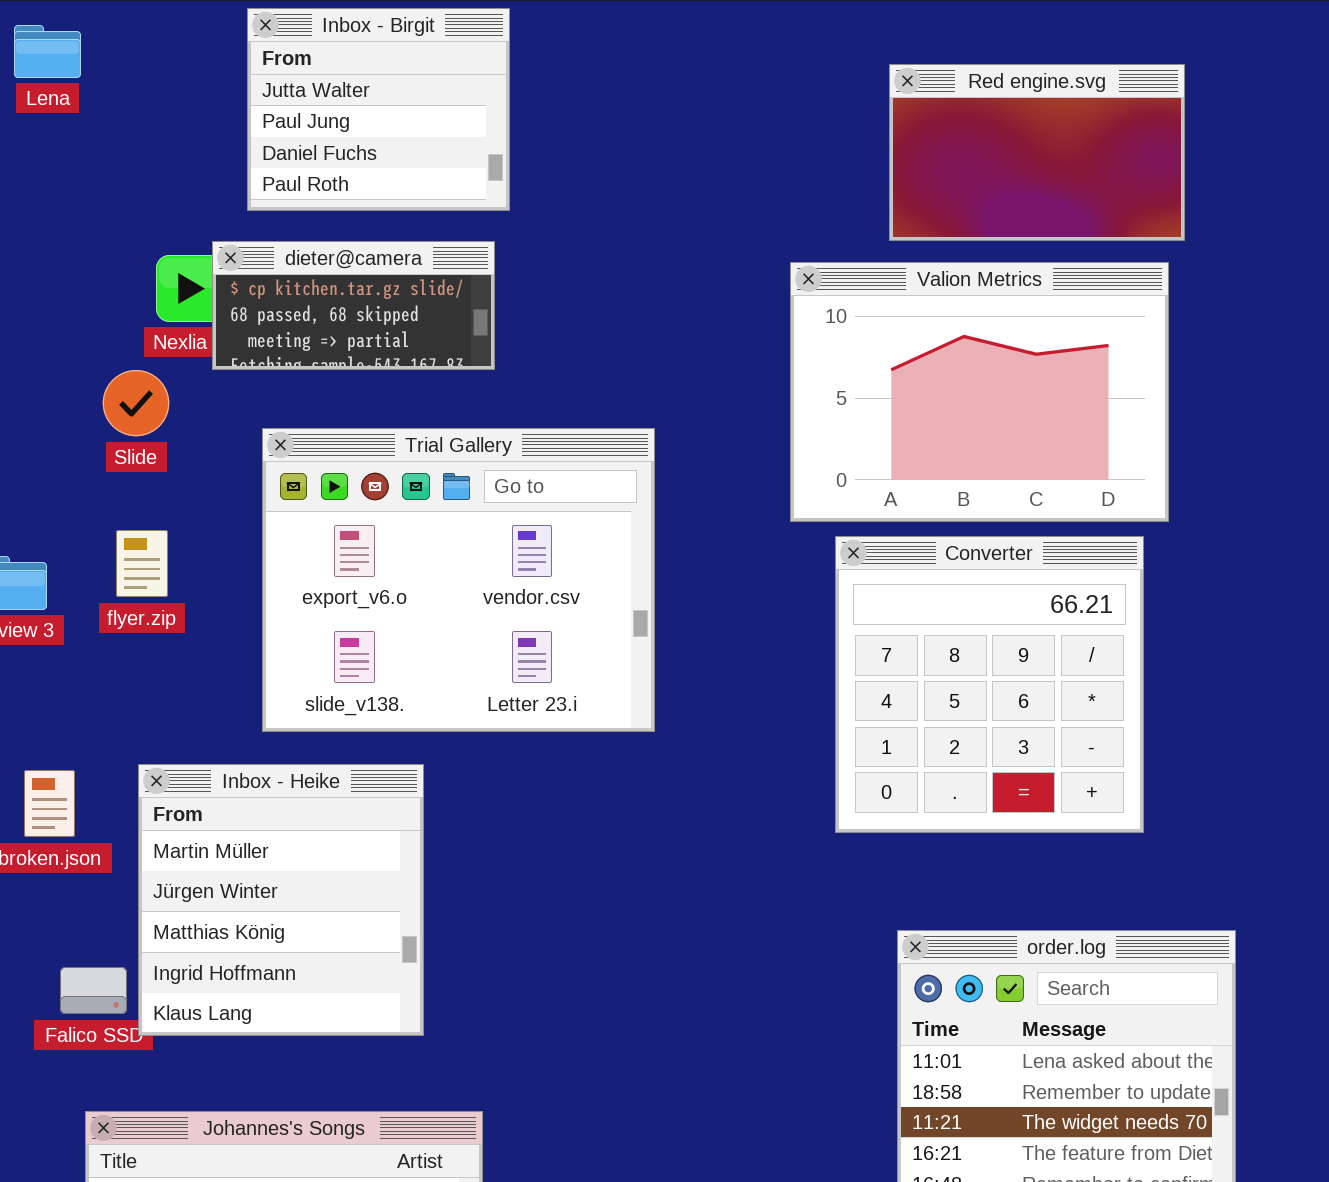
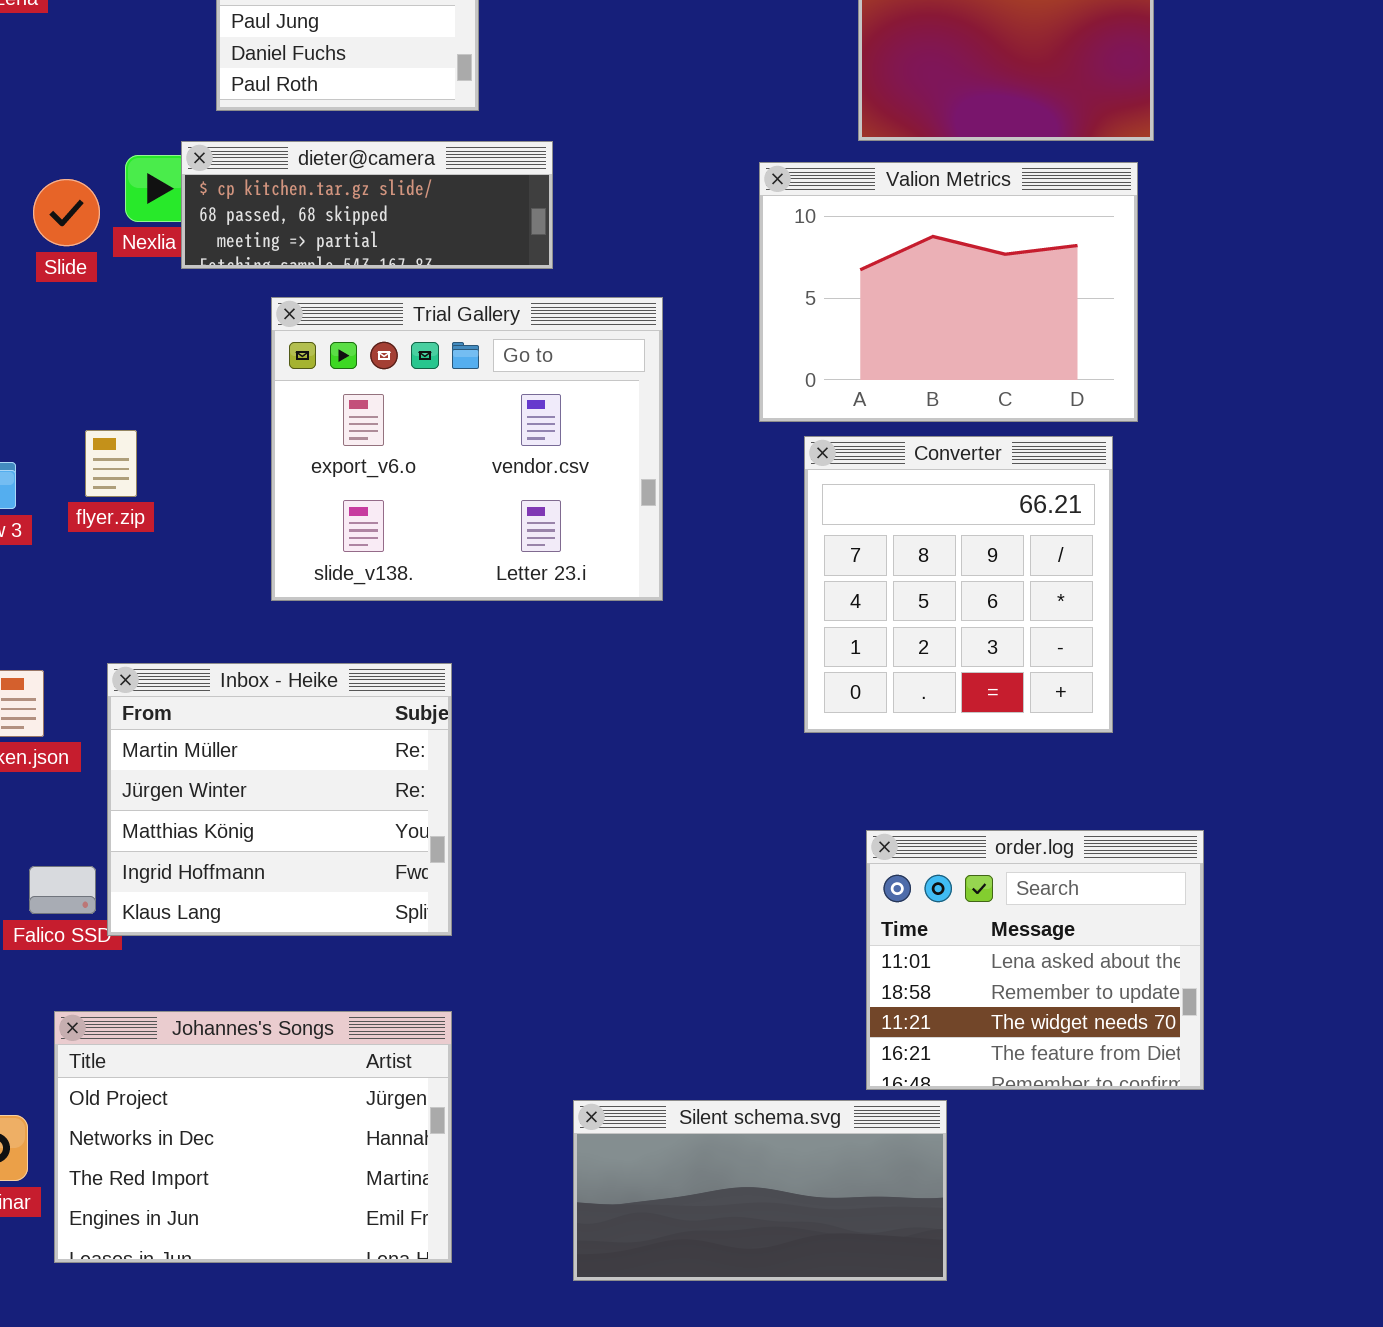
dieter@camera: [212,241,495,370] -> [181,141,553,269], resized
Slide: [103,370,169,436] -> [33,179,100,246], moved
Trial Gallery: [262,428,655,732] -> [271,297,663,601], moved
Inbox - Heike: [138,764,424,1036] -> [107,663,452,936], resized

